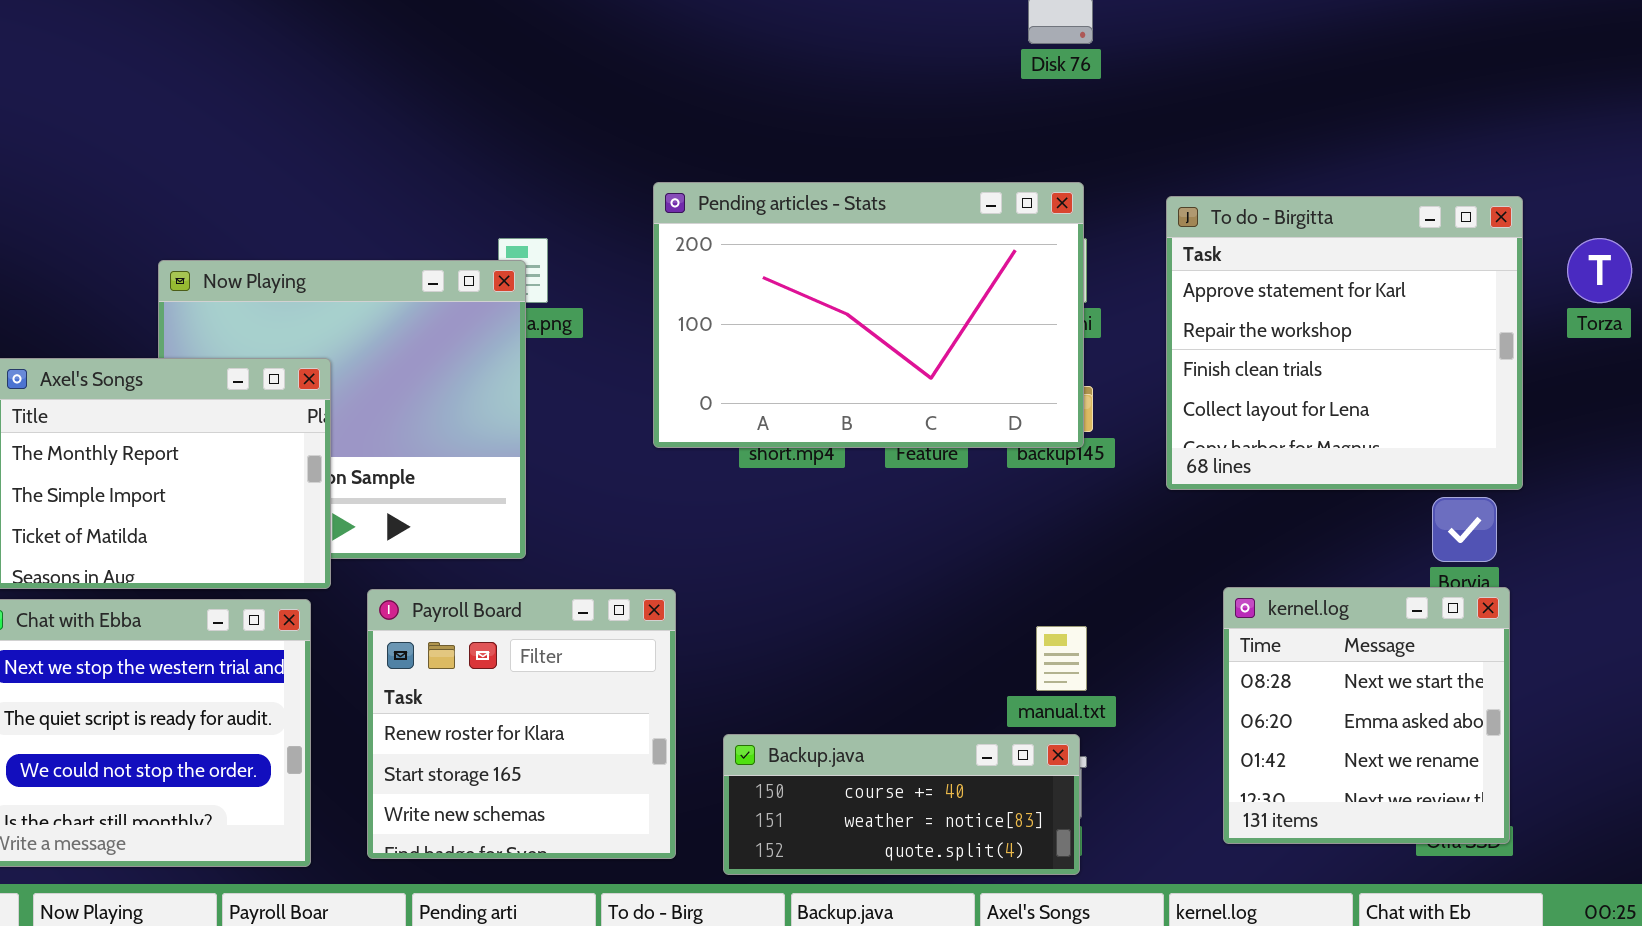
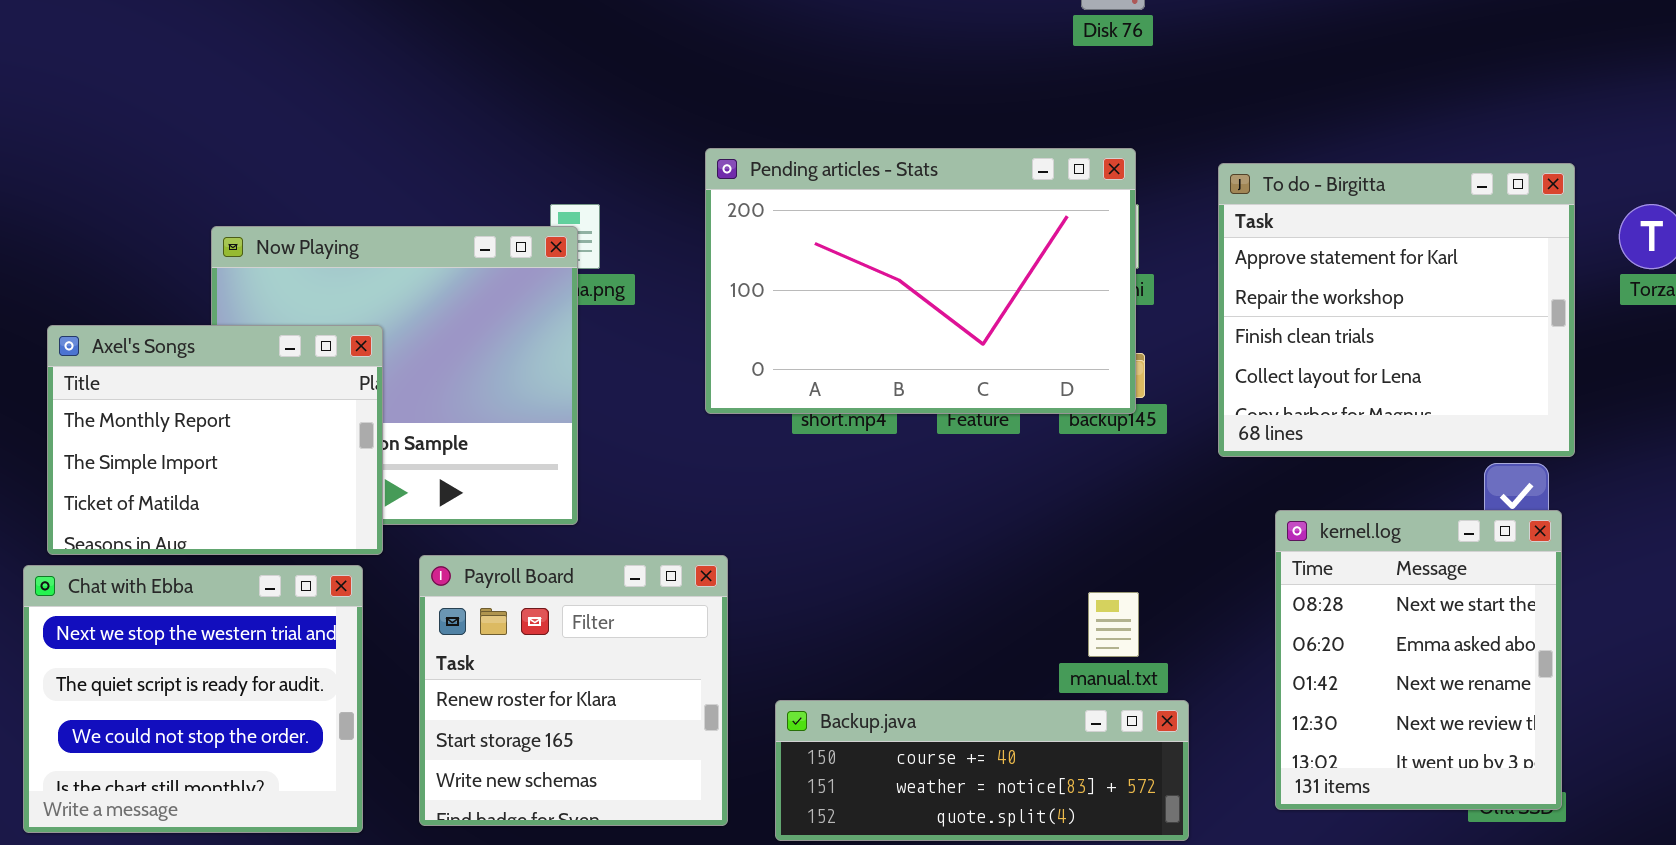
kernel.log: [1223,587,1510,844] -> [1275,510,1562,810], resized
Backup.java: [723,734,1080,875] -> [775,700,1189,841], resized

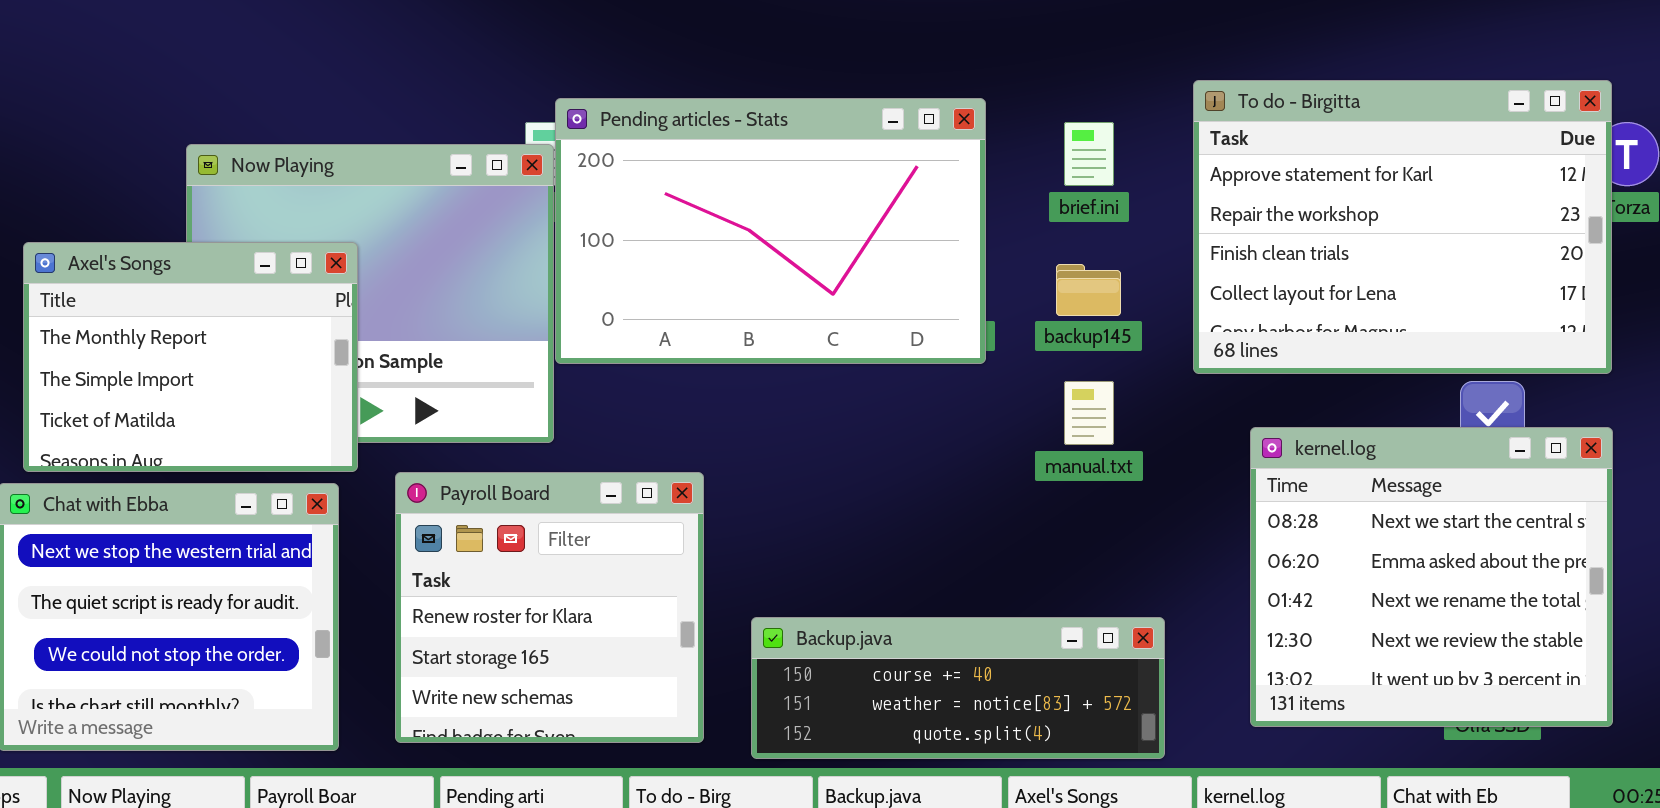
Pending articles - Stats: [705,148,1136,414] -> [555,98,986,364], moved
To do - Birgitta: [1218,163,1575,457] -> [1193,80,1612,374], resized
kernel.log: [1275,510,1562,810] -> [1250,427,1613,727], resized
manual.txt: [1088,592,1139,657] -> [1064,381,1114,445], moved

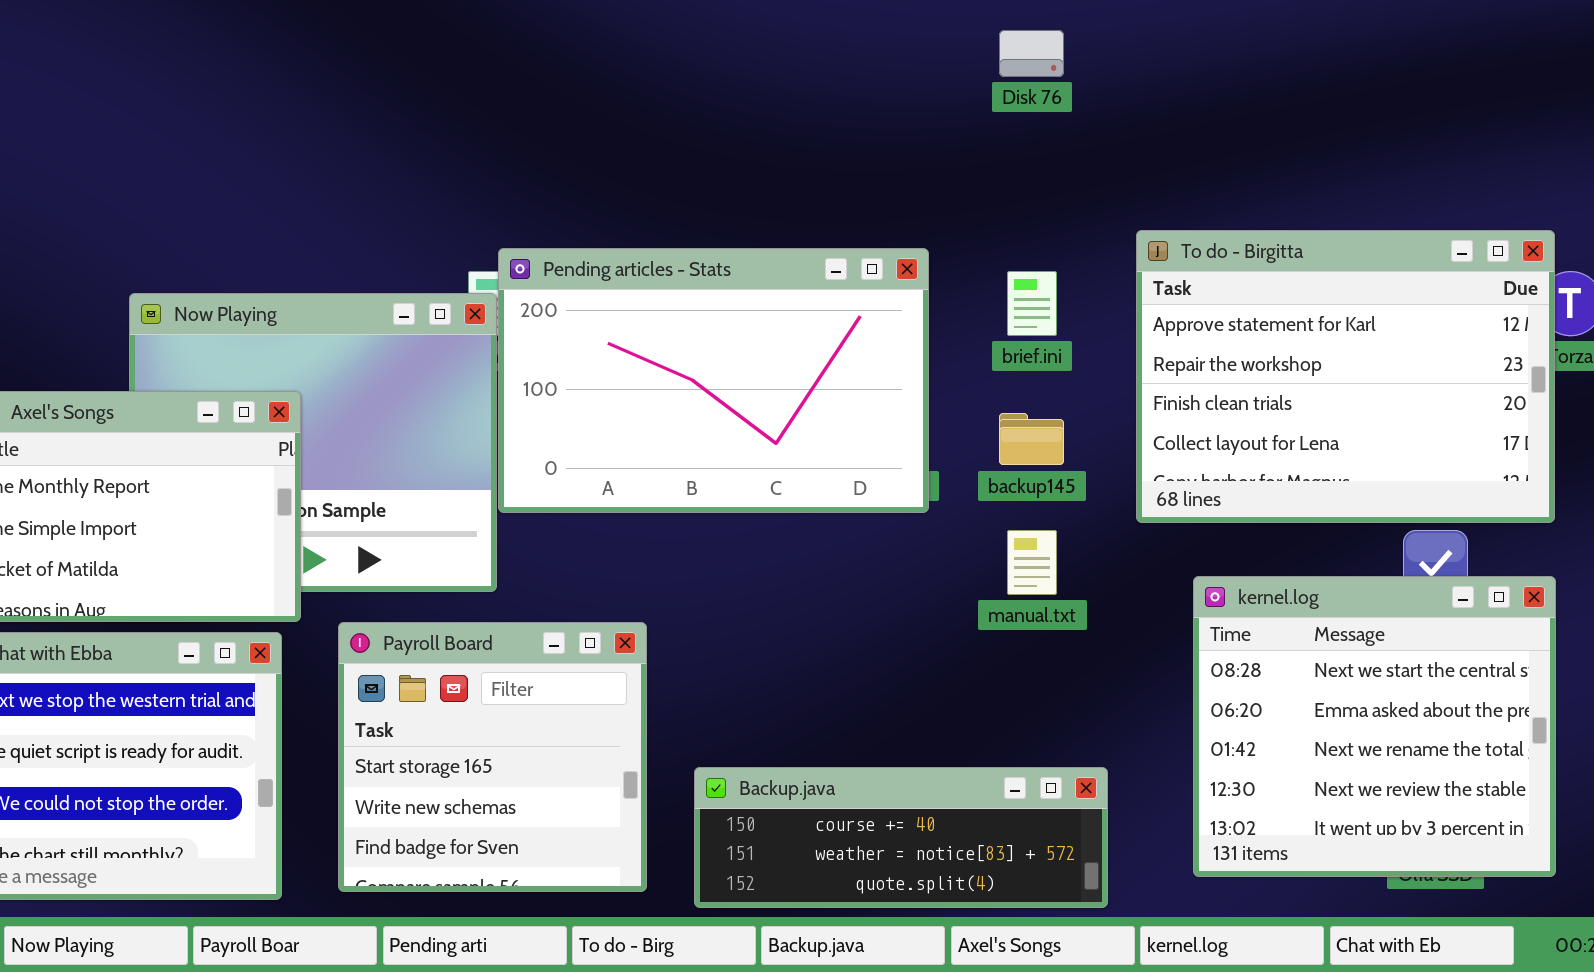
Payroll Board: [395,472,704,743] -> [338,622,647,892], scrolled down 1 row

